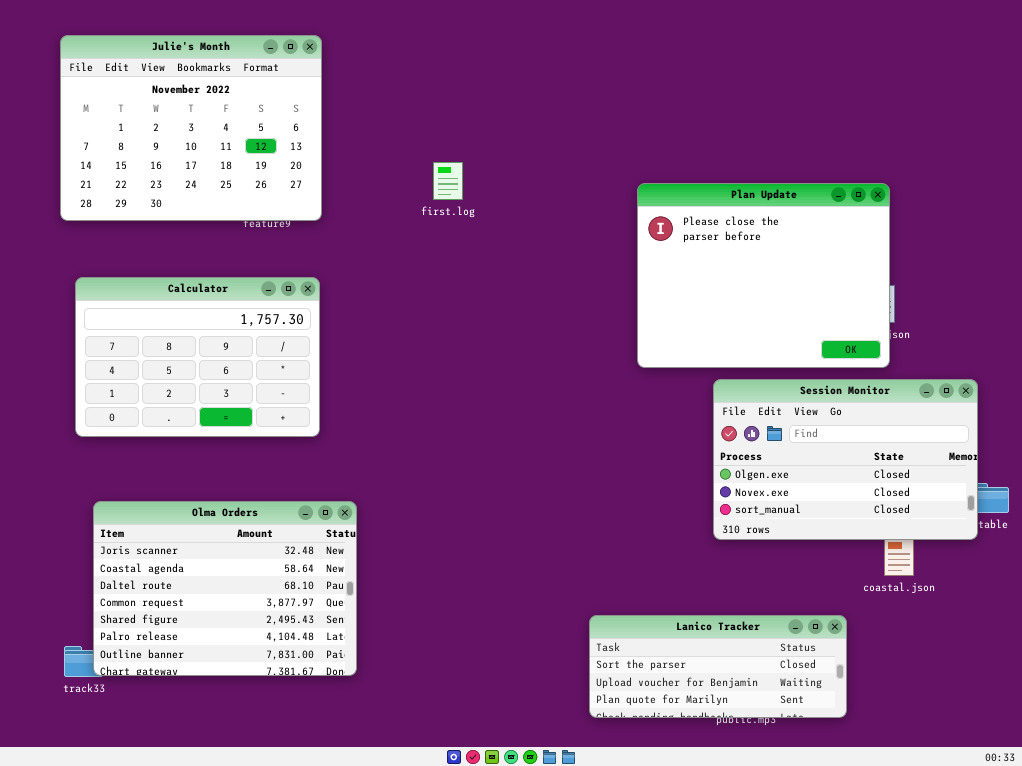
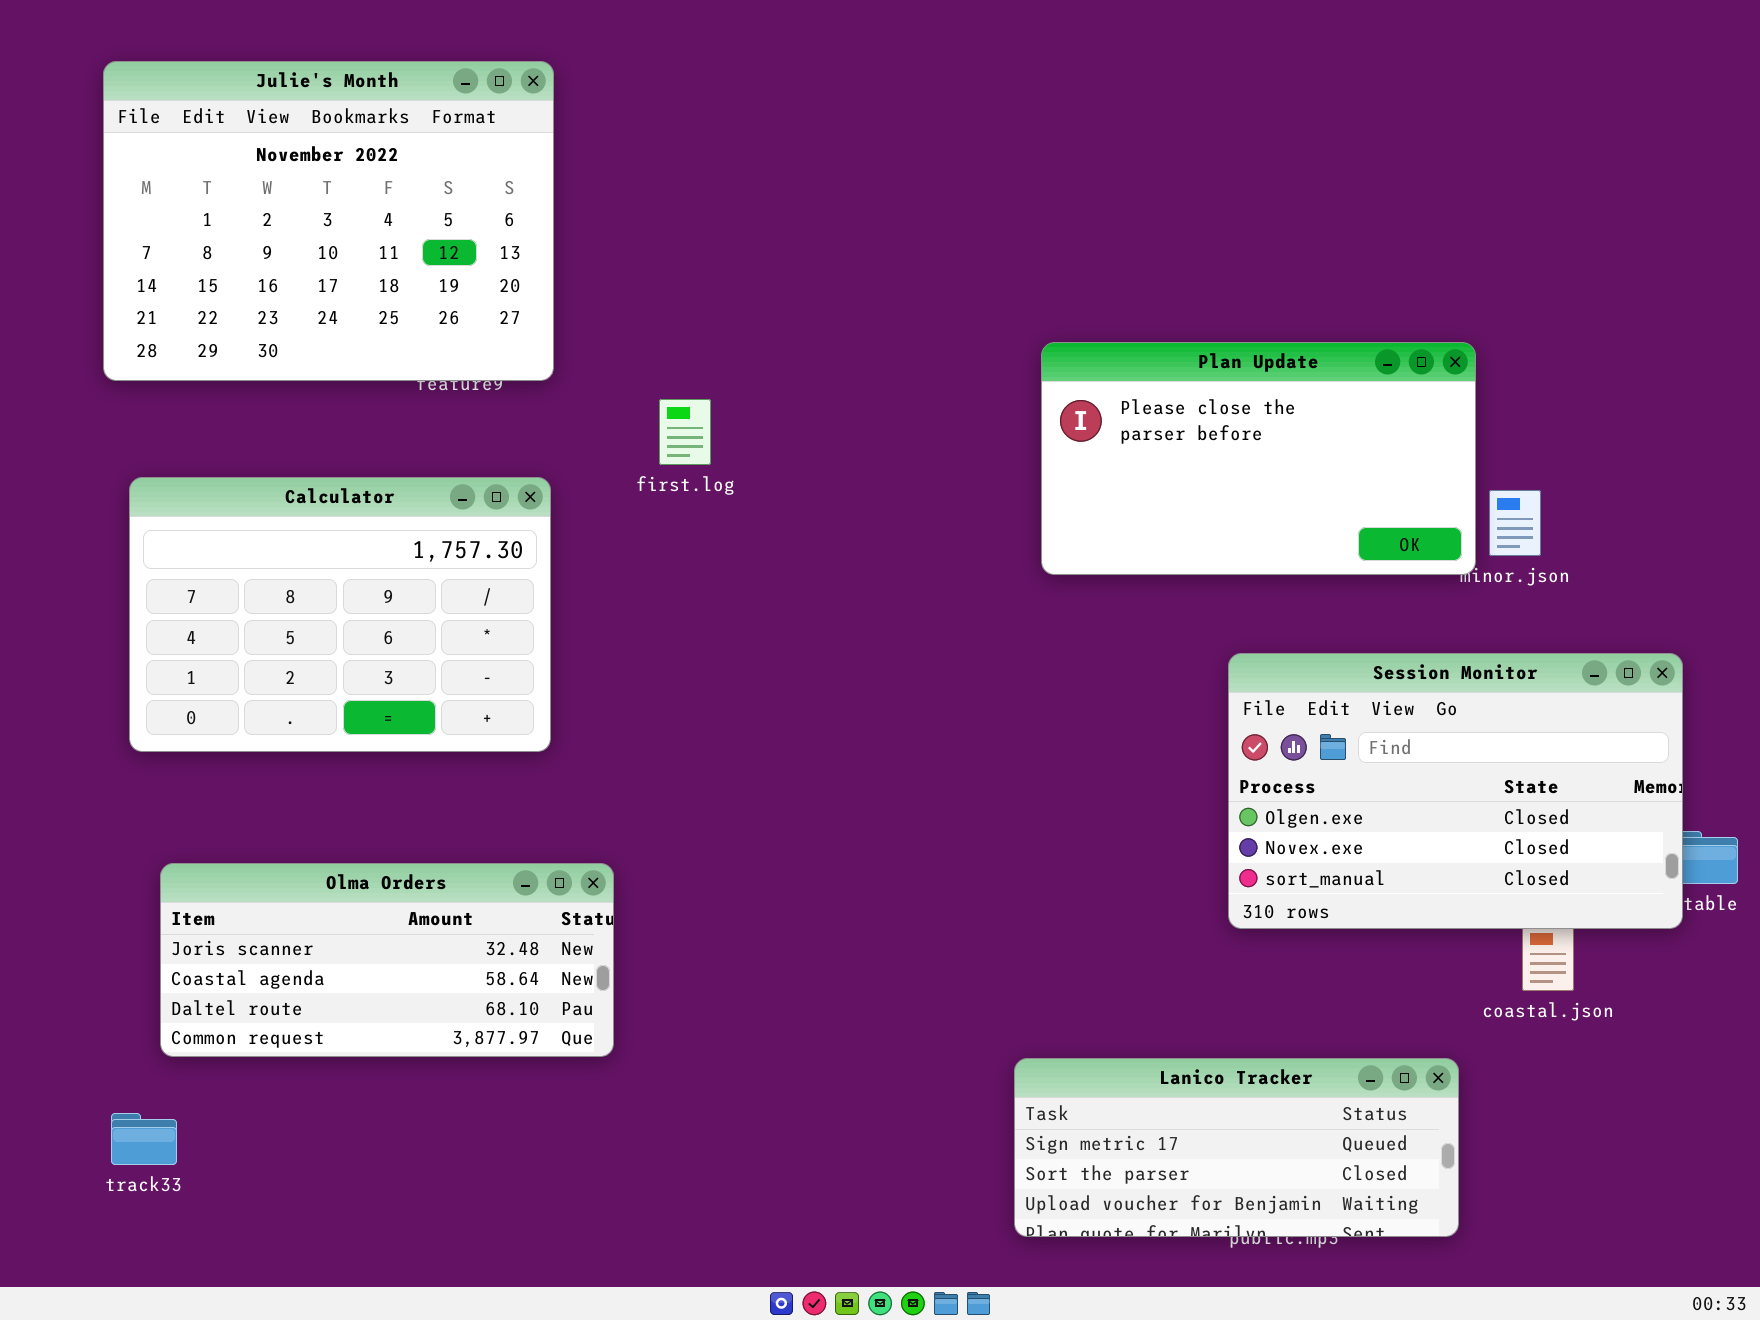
first.log: [433,162,463,200] -> [659,399,711,465], moved
Plan Update: [637,183,890,368] -> [1041,342,1476,575], moved, resized
Olma Orders: [93,501,357,676] -> [160,863,614,1057], resized
Lanico Tracker: [589,615,847,718] -> [1014,1058,1459,1237], scrolled up 1 row

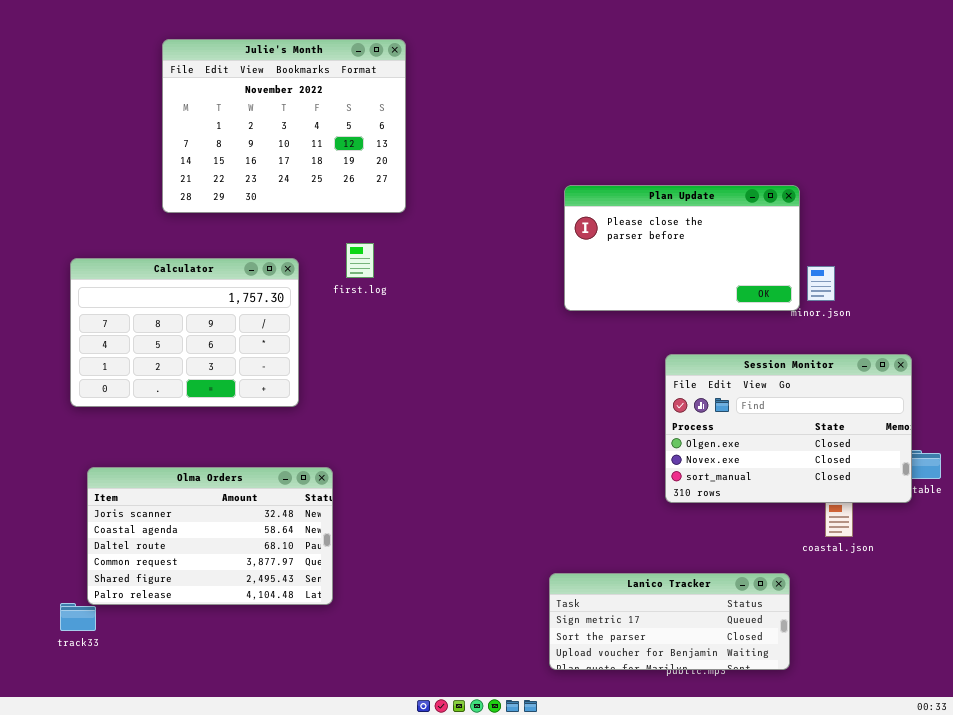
Julie's Month: [103,61,554,381] -> [162,39,406,213], moved
first.log: [659,399,711,465] -> [346,243,374,278], moved
Olma Orders: [160,863,614,1057] -> [87,467,333,605], resized

